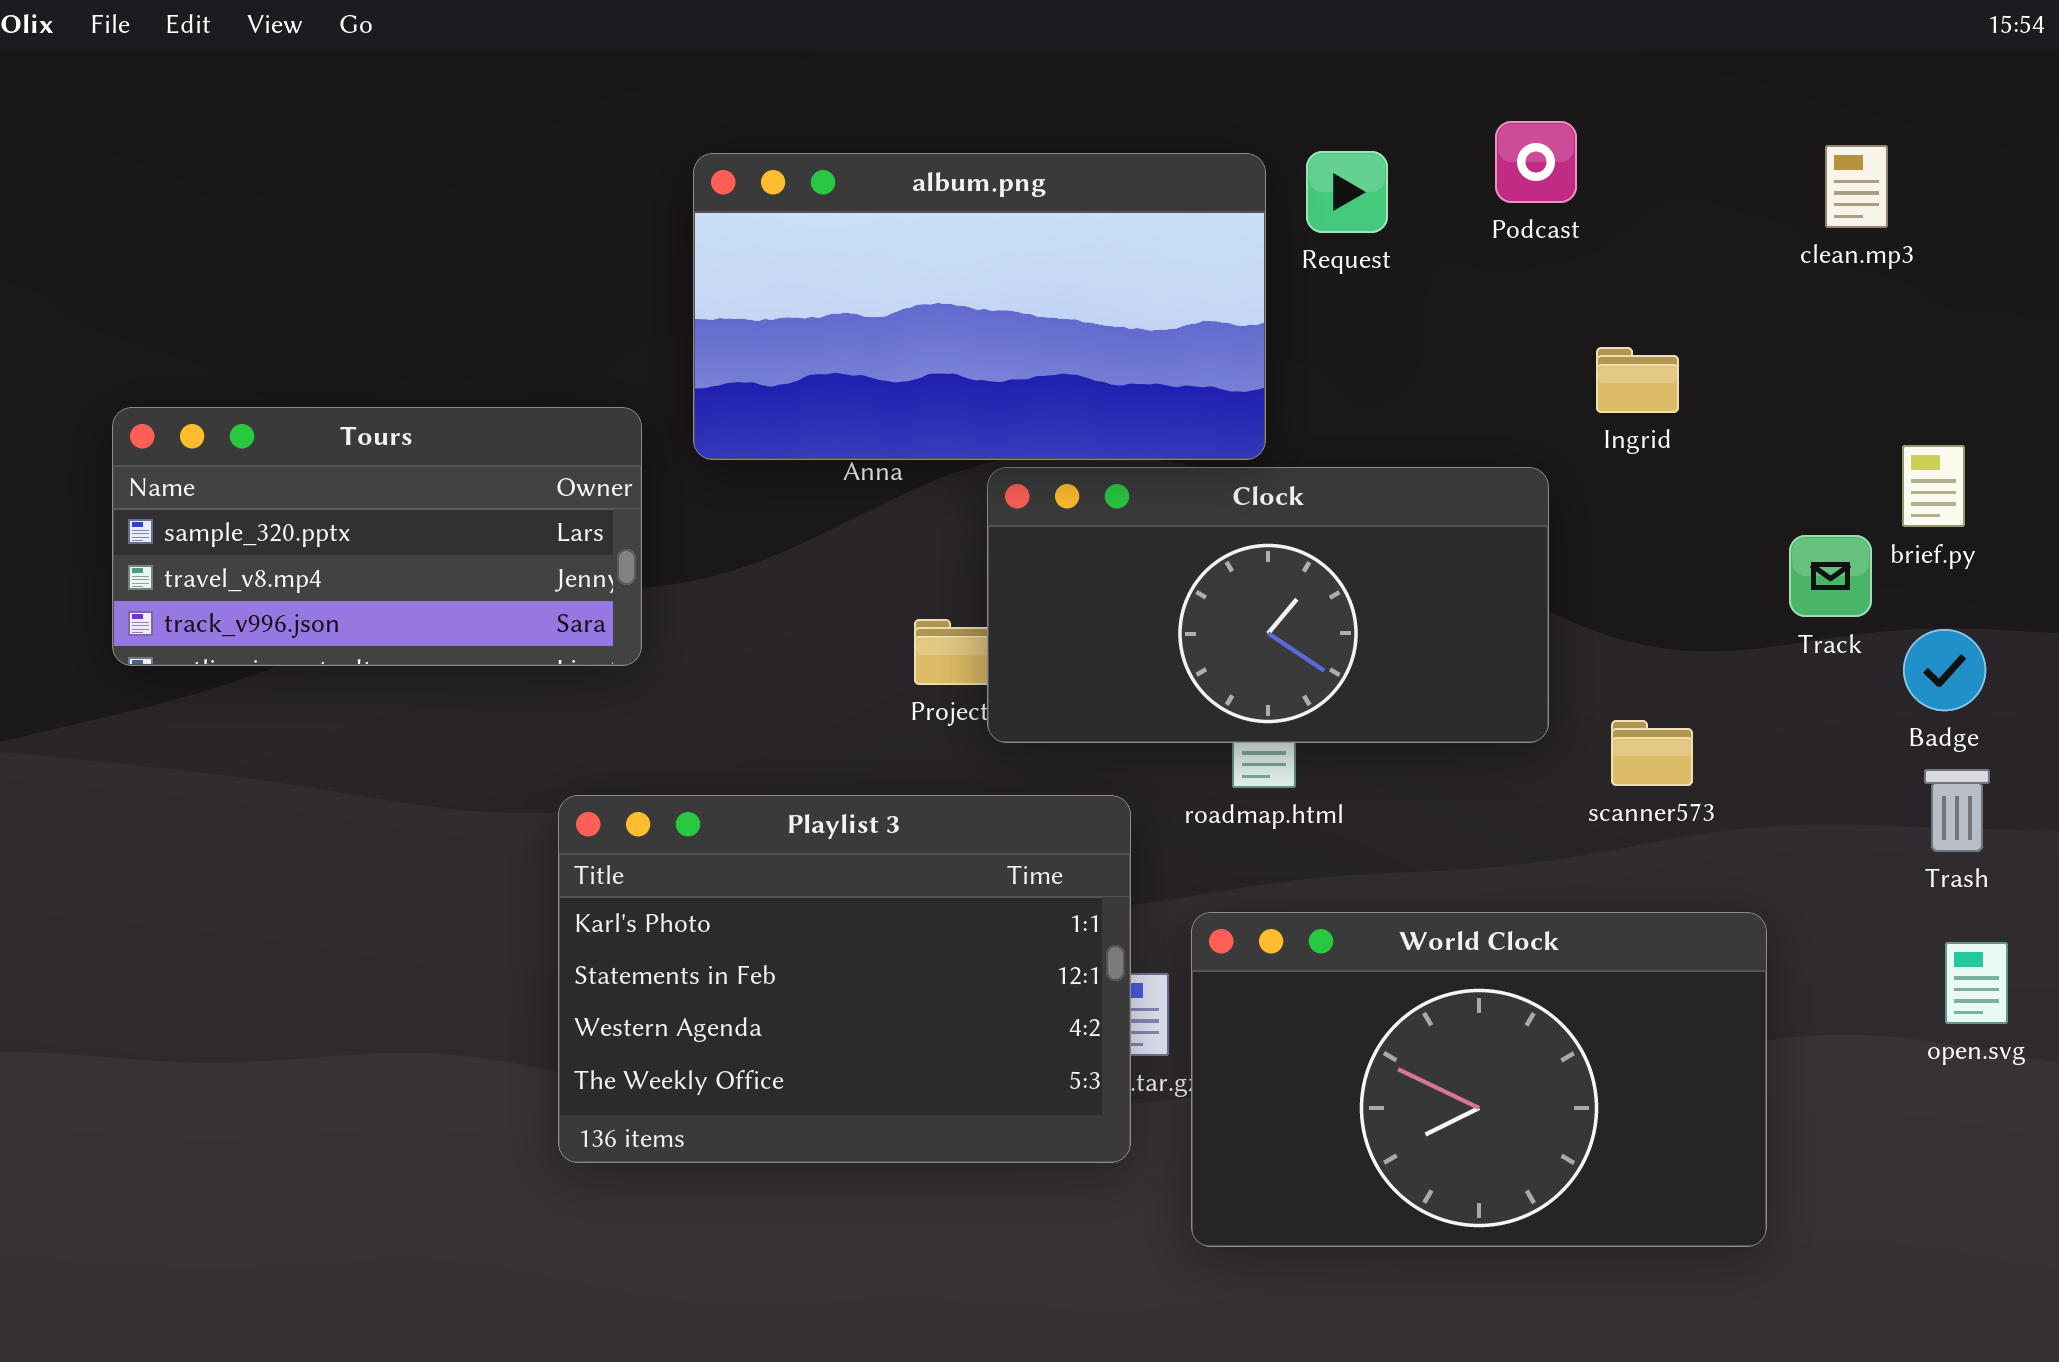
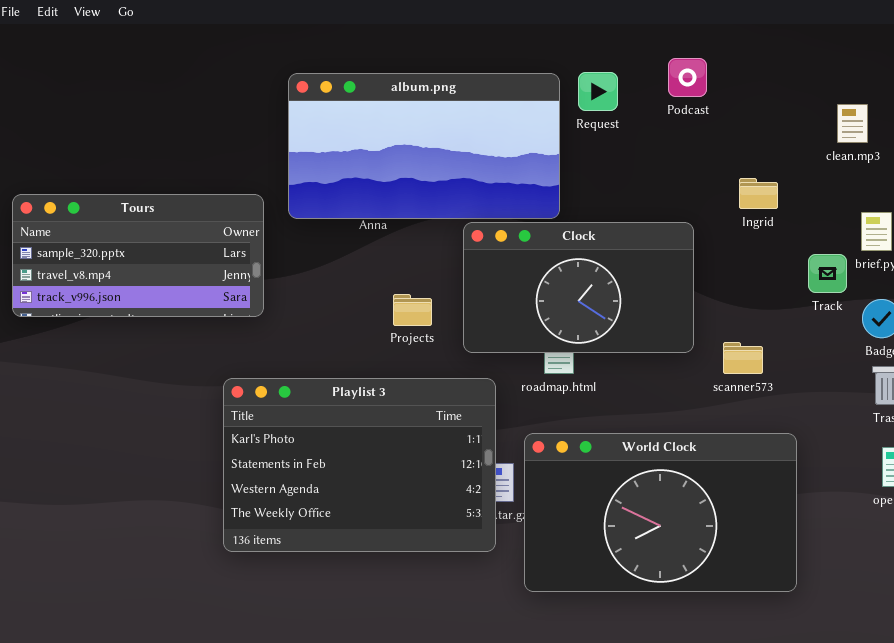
clean.mp3: [1825,145,1888,228] -> [837,104,868,143], moved
Ingrid: [1596,347,1679,413] -> [739,178,778,209], moved
Clock: [987,467,1549,743] -> [463,222,694,353], resized

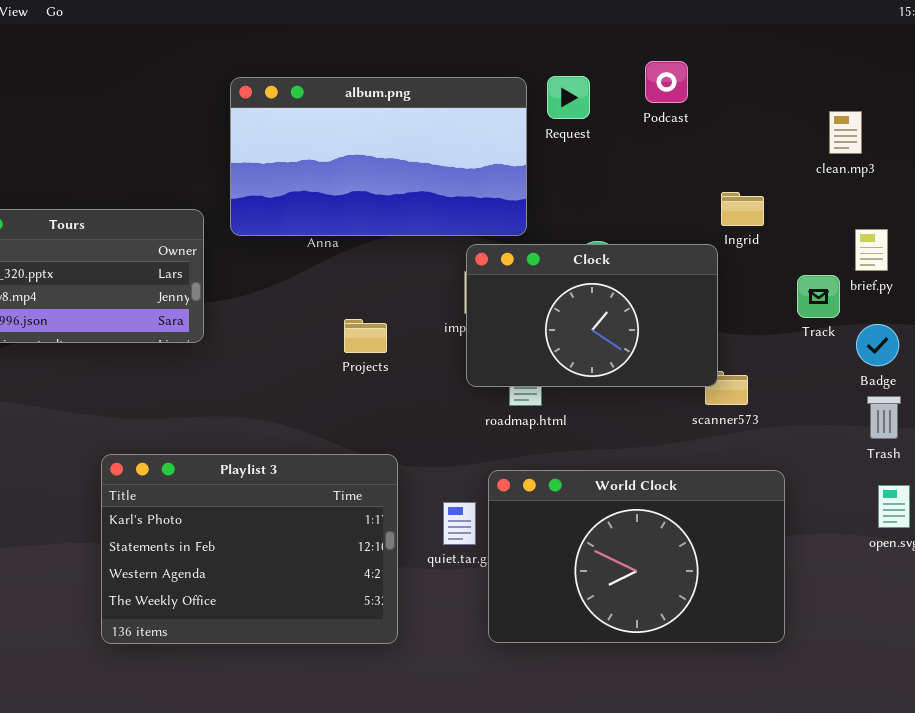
Clock: [463,222,694,353] -> [466,244,718,387], moved
Playlist 3: [223,378,496,552] -> [101,454,398,644], moved

